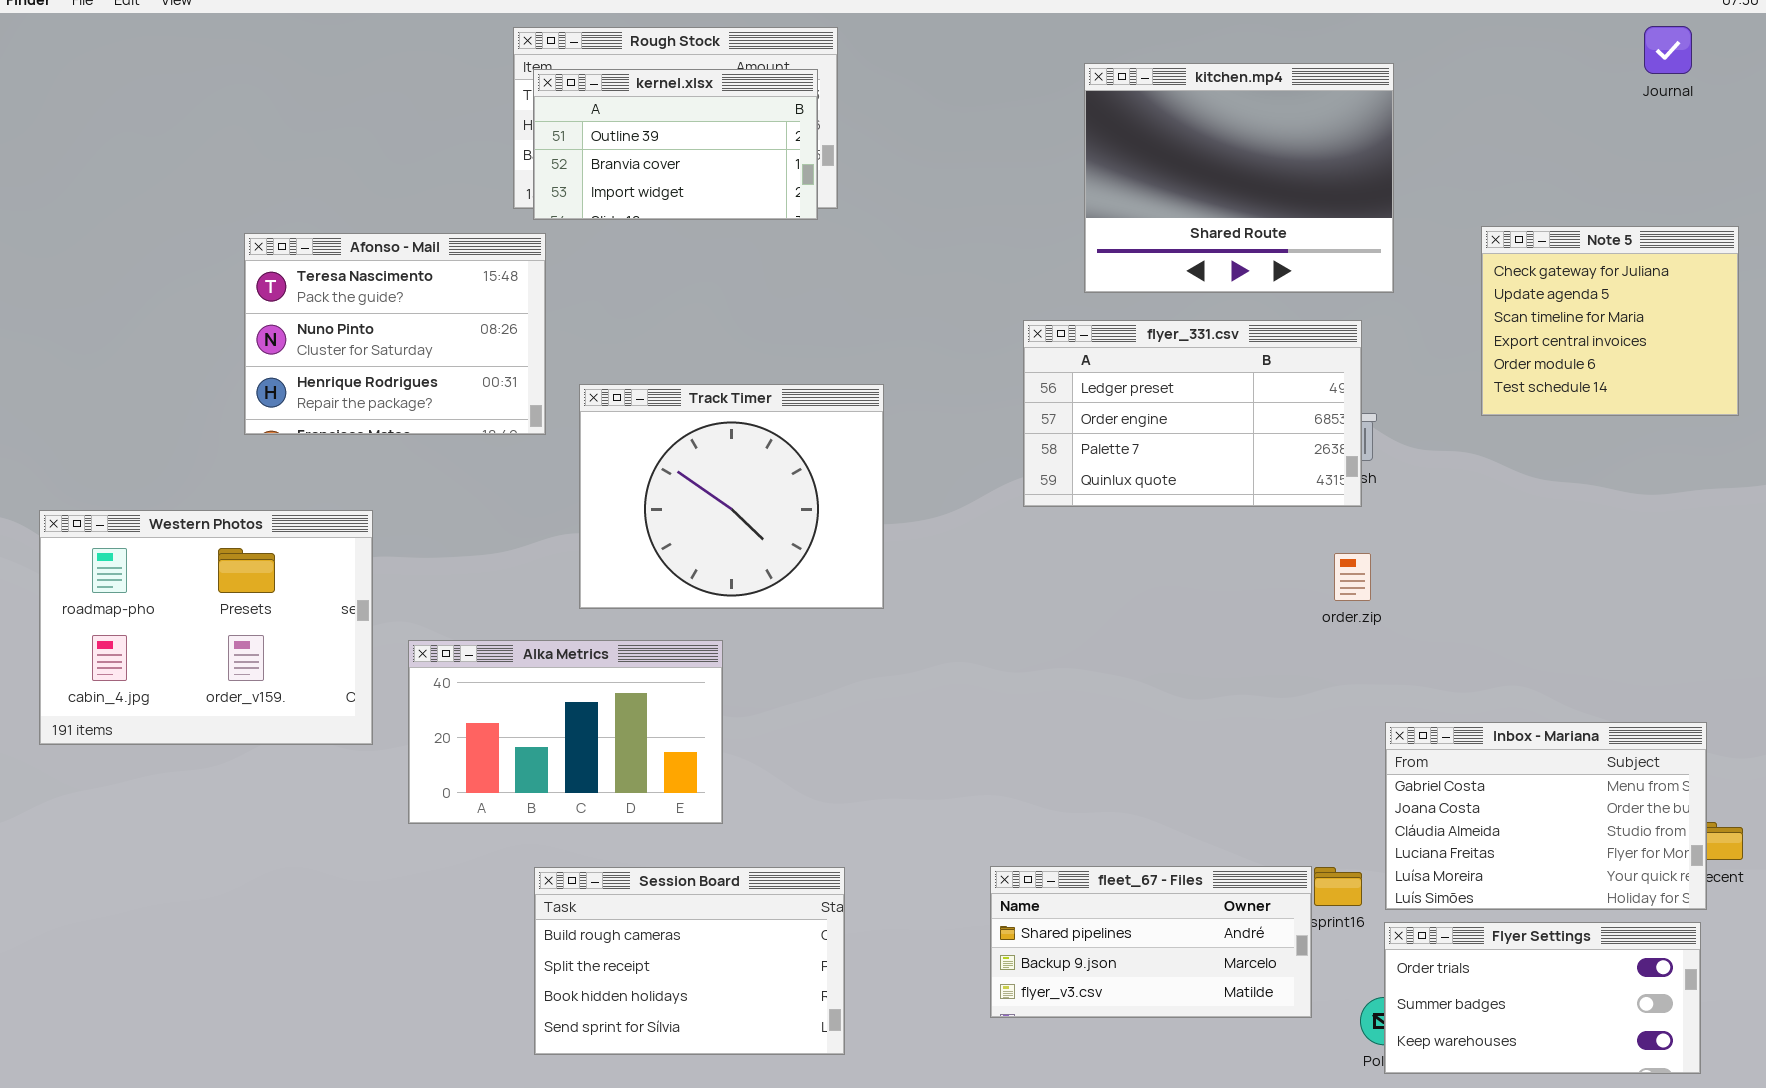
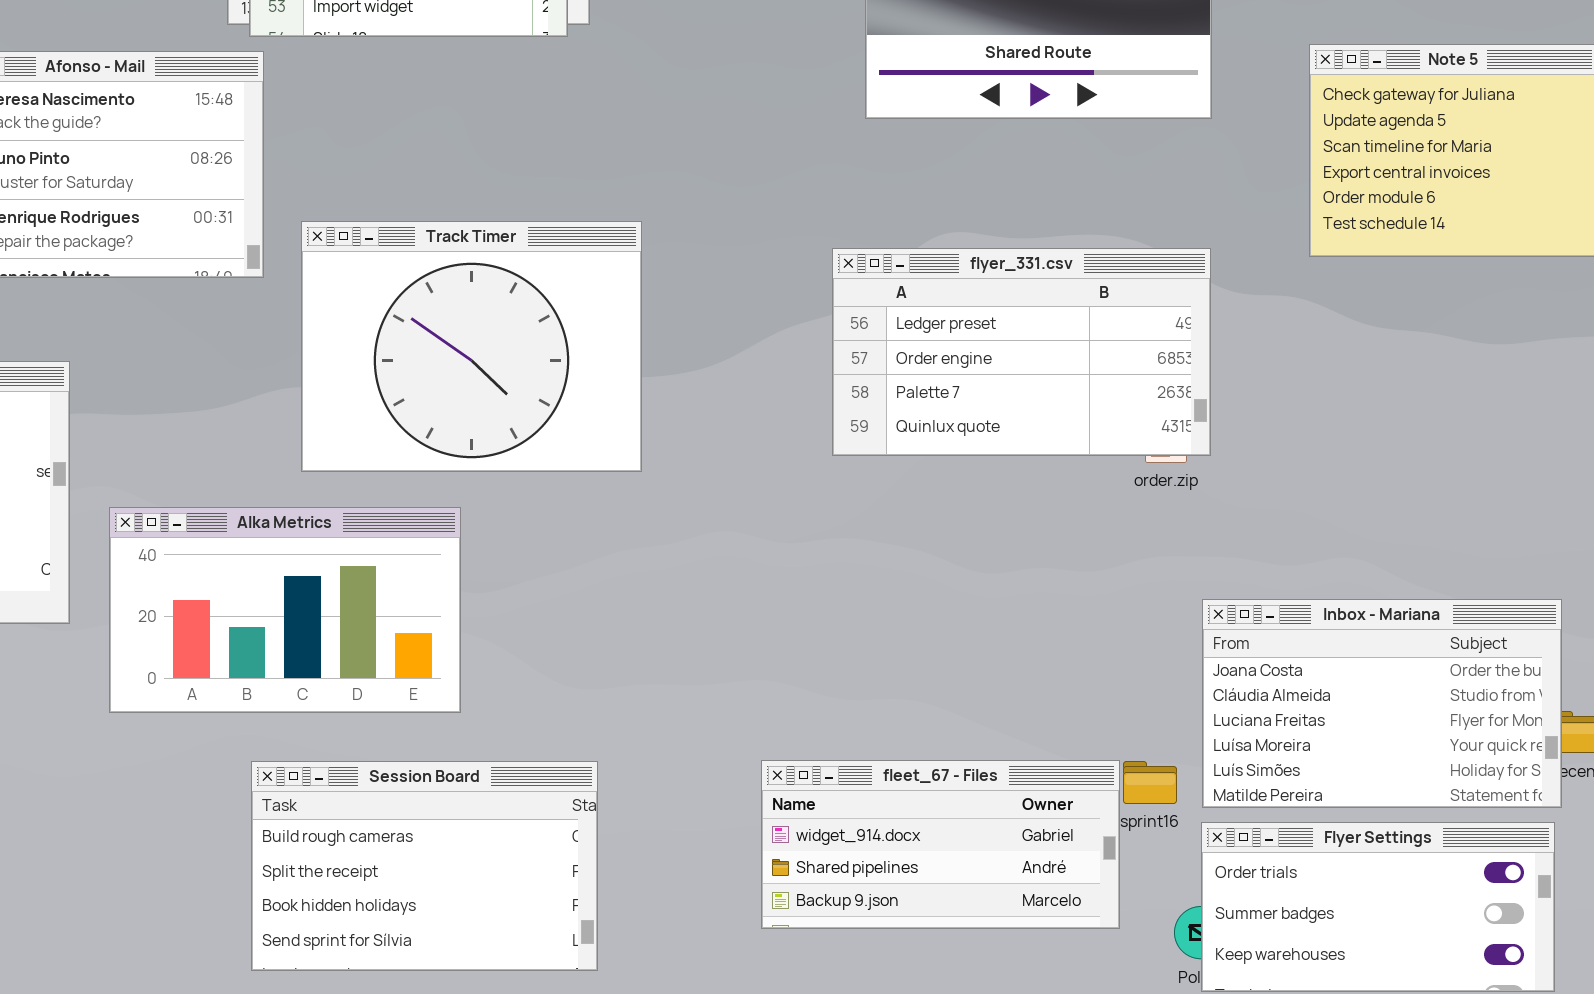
flyer_331.csv: [1023,320,1362,507] -> [832,248,1211,456], moved
Inbox - Mariana: [1385,722,1707,910] -> [1202,599,1562,808], scrolled down 1 row
fleet_67 - Files: [990,866,1312,1018] -> [761,760,1120,929], scrolled up 1 row

